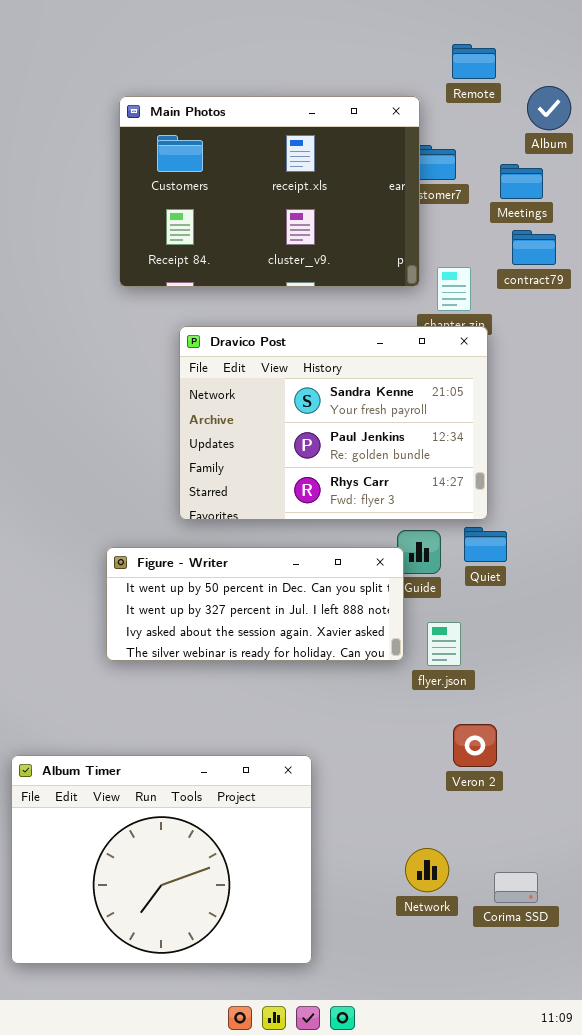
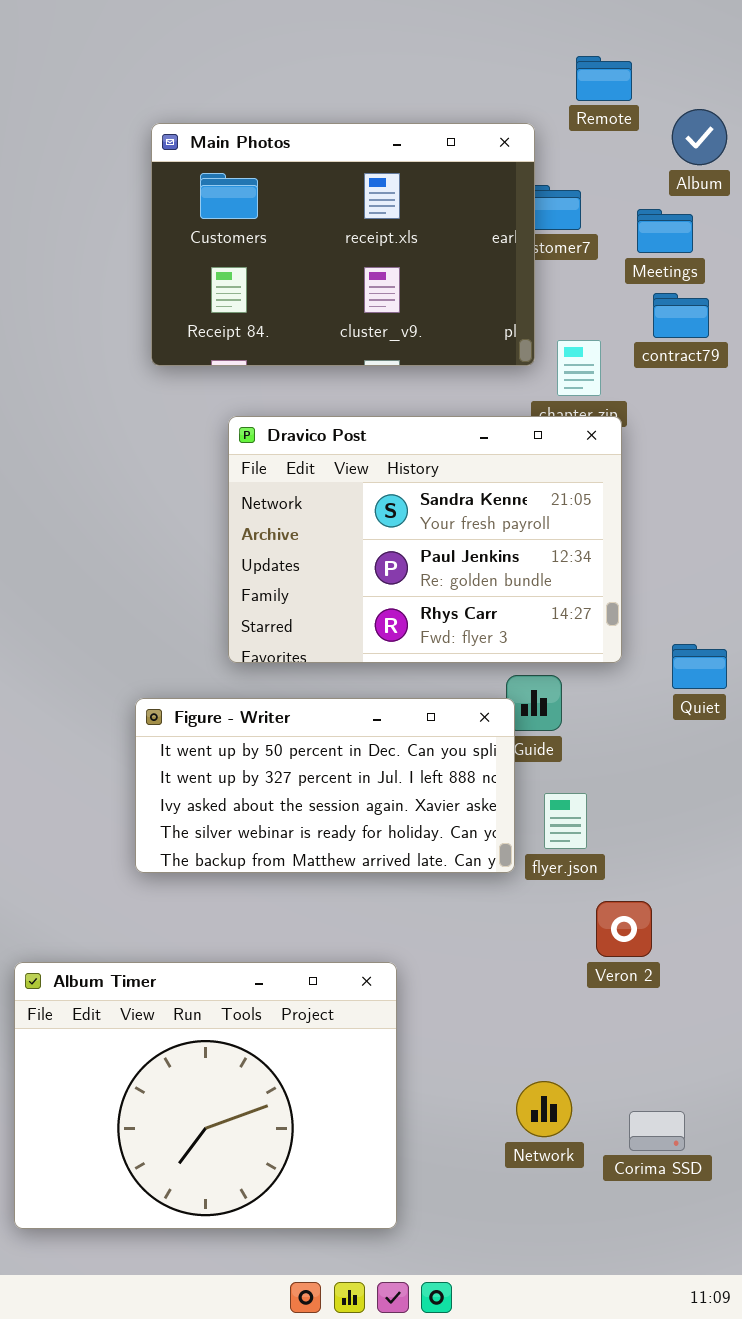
Quiet: [464,527,507,562] -> [672,644,727,689], moved
Figure - Writer: [106,547,404,661] -> [135,698,515,873], resized
Veron 2: [453,724,497,767] -> [596,901,652,957], moved

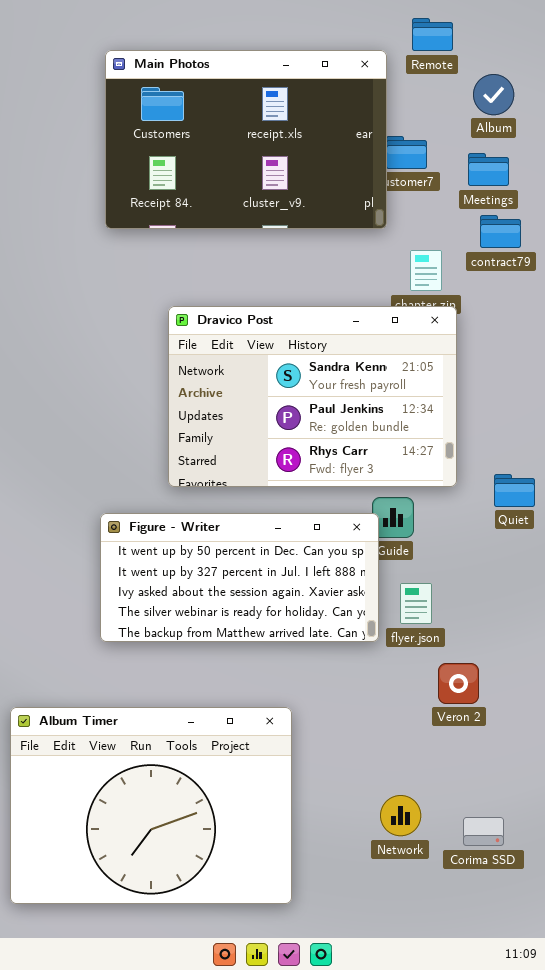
Remote: [576,56,632,101] -> [412,18,453,51], moved
Album: [672,109,727,165] -> [473,74,514,115], moved
Main Photos: [151,123,535,366] -> [105,50,387,229], moved

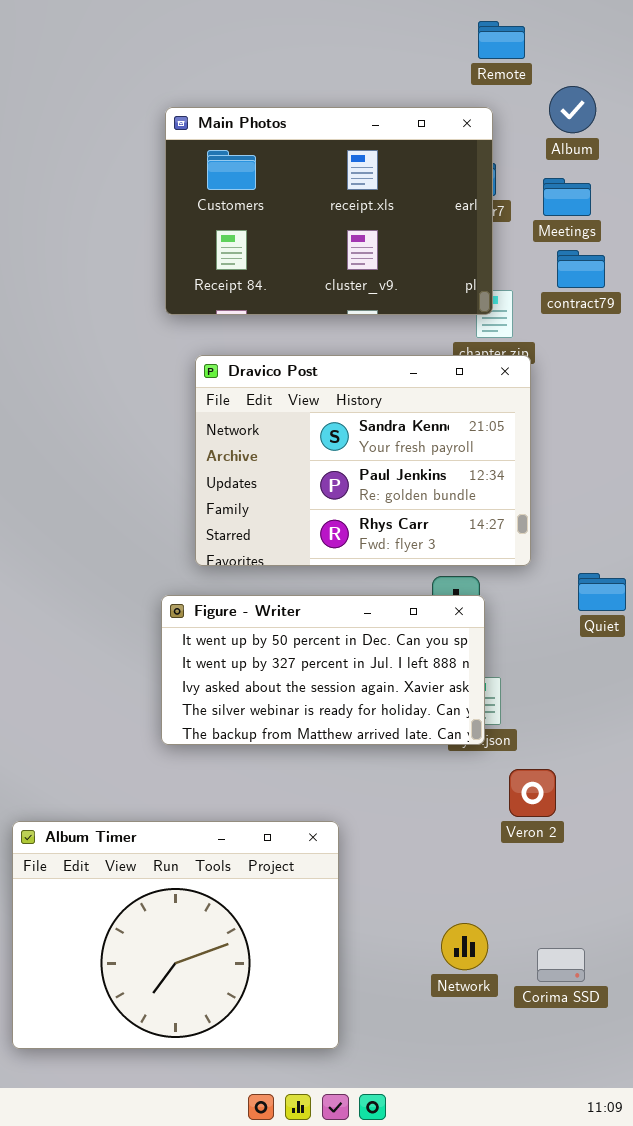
Main Photos: [105,50,387,229] -> [165,107,493,315], moved
Quiet: [494,474,535,507] -> [578,573,626,611], moved
Figure - Writer: [100,513,379,642] -> [161,595,485,745], moved

